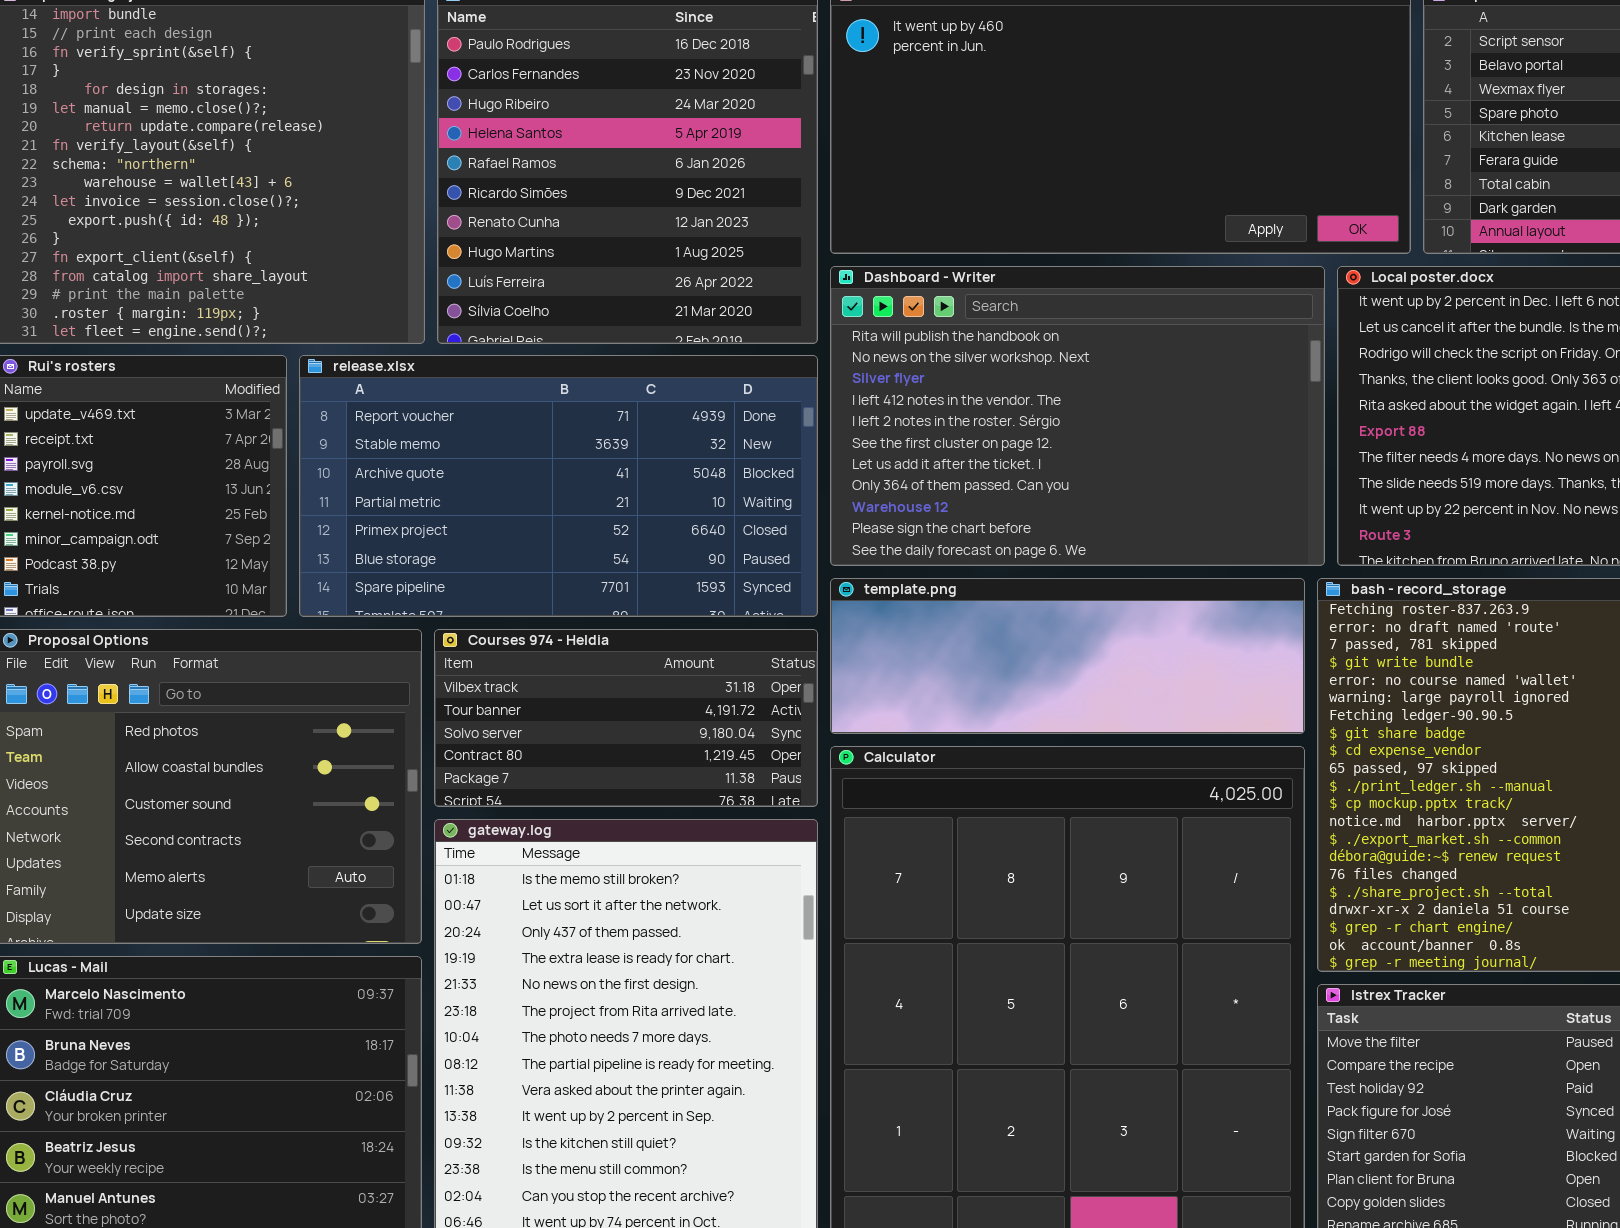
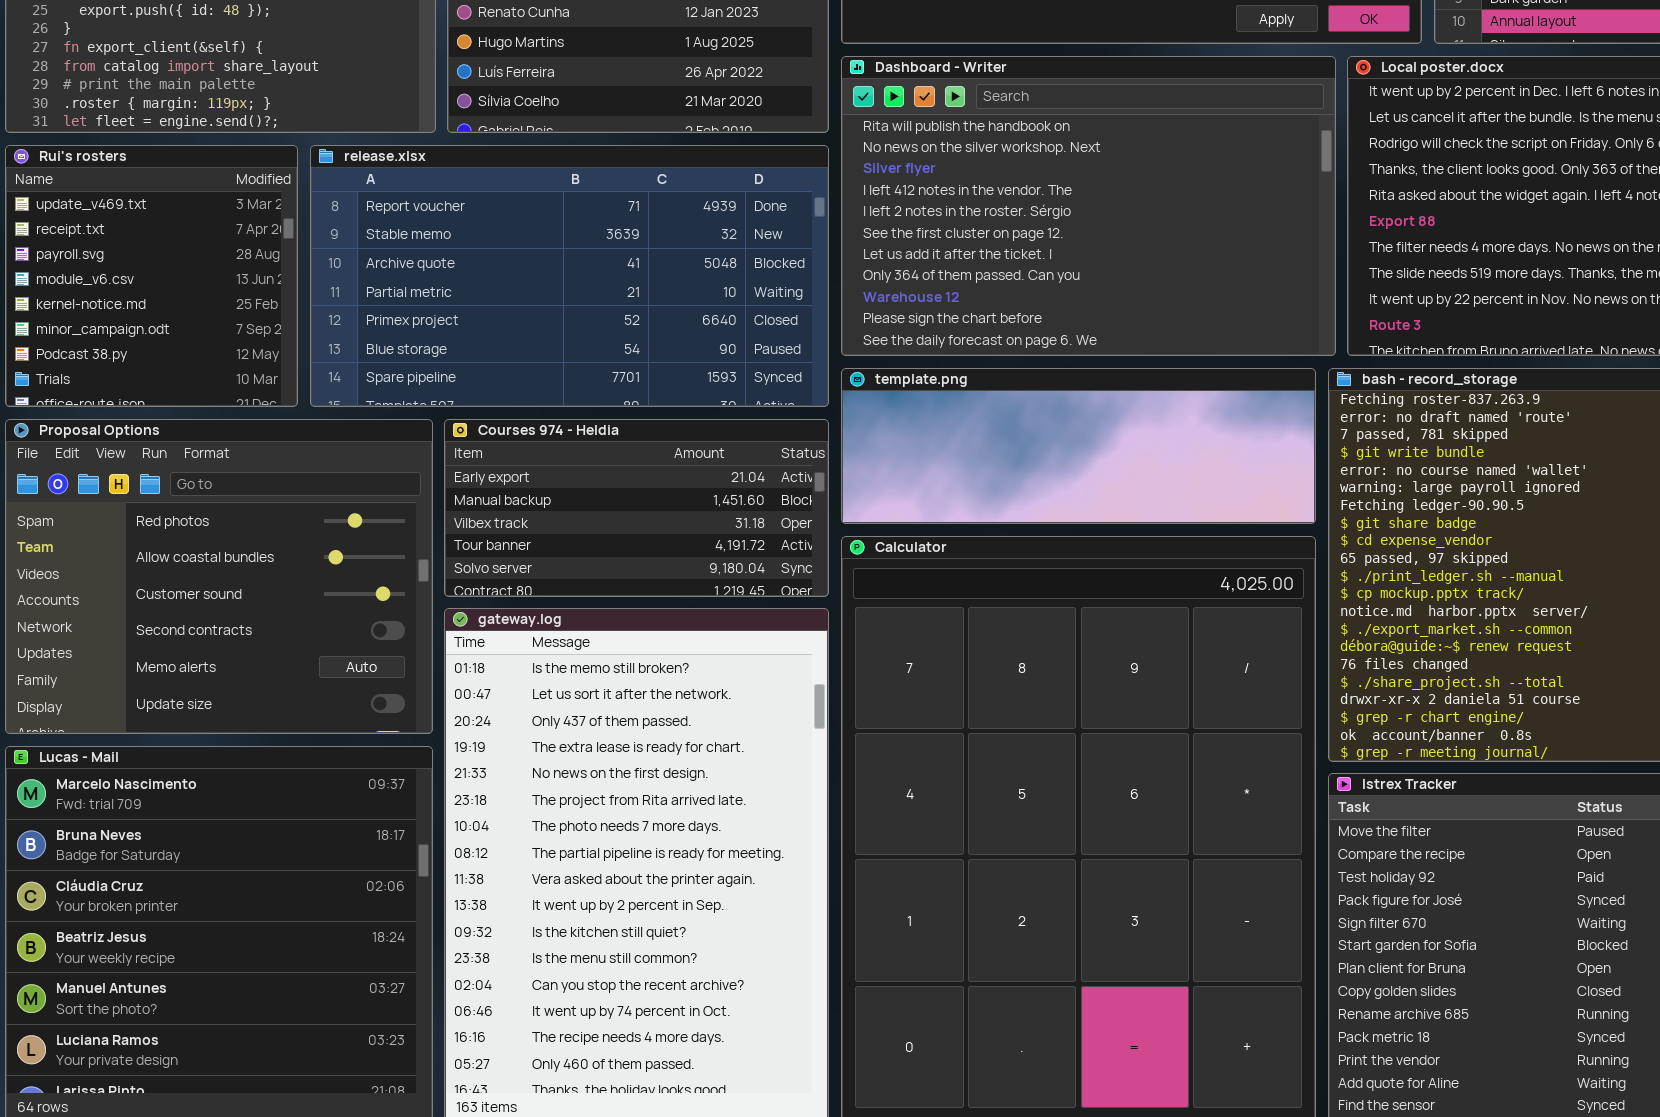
Courses 974 - Heldia: [434,629,818,807] -> [444,419,829,597], scrolled up 2 rows

